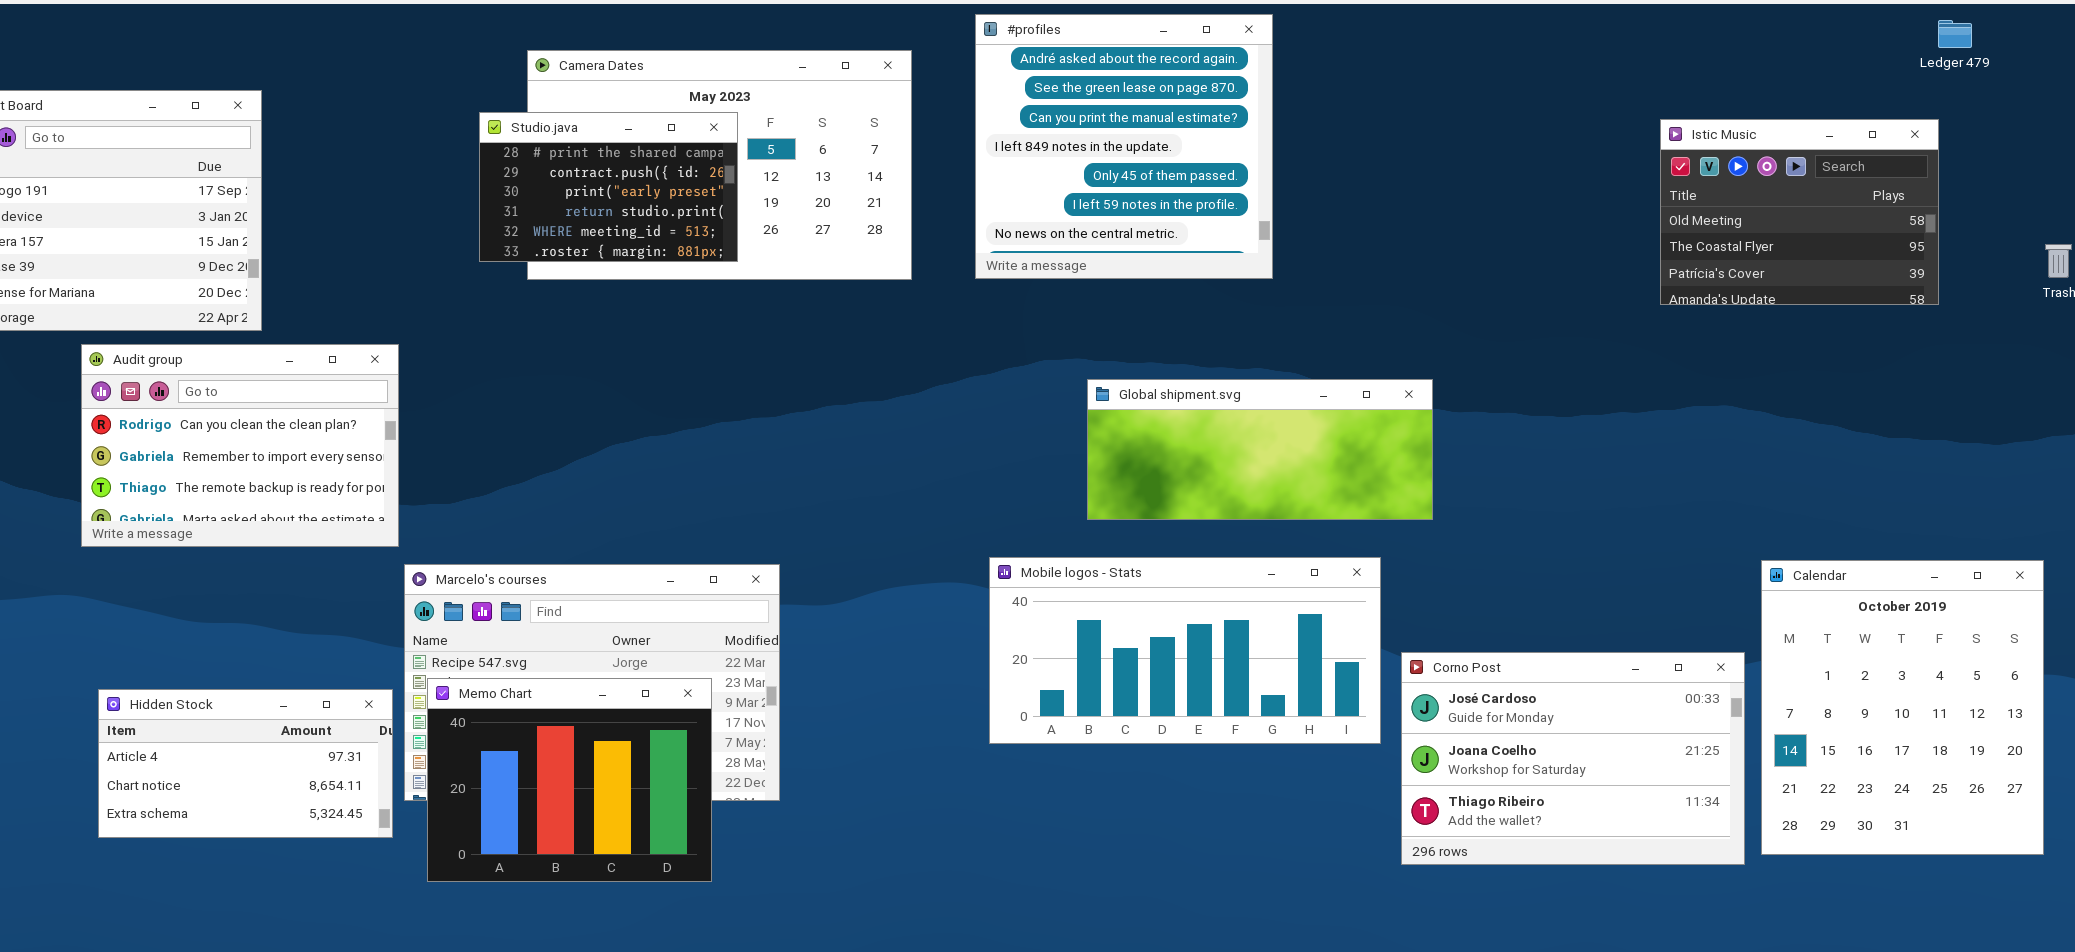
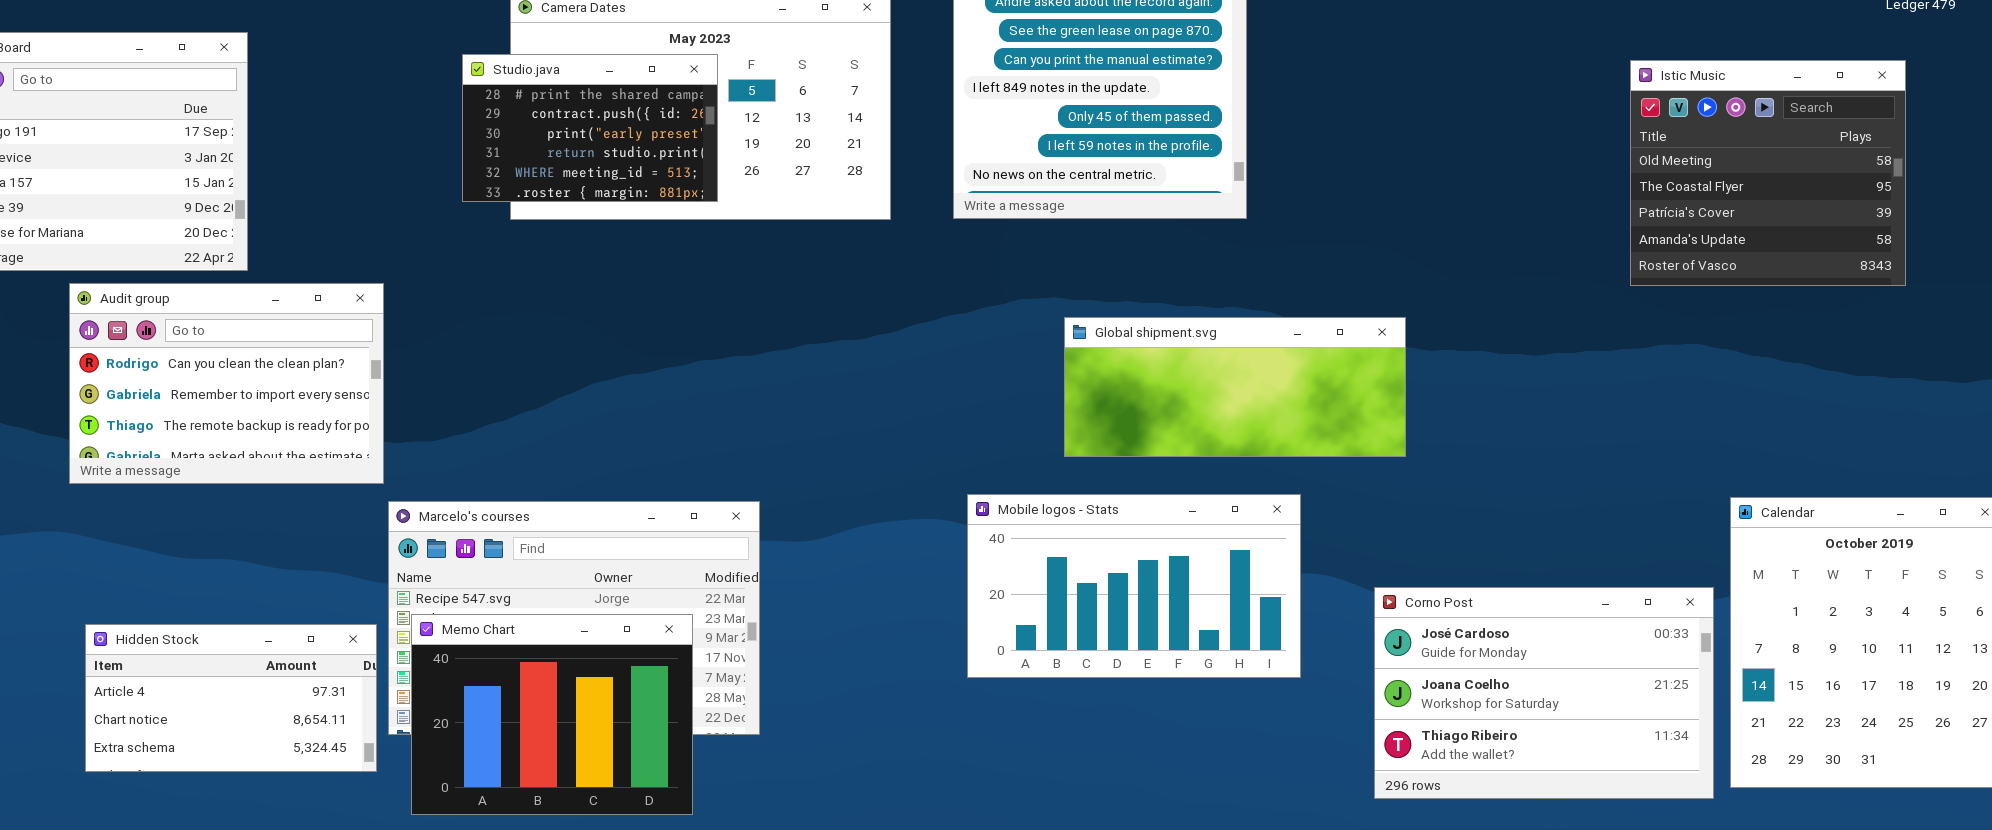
Istic Music: [1660,119,1939,305] -> [1630,60,1906,286], resized
Mobile logos - Stats: [989,557,1381,744] -> [967,494,1301,678], resized

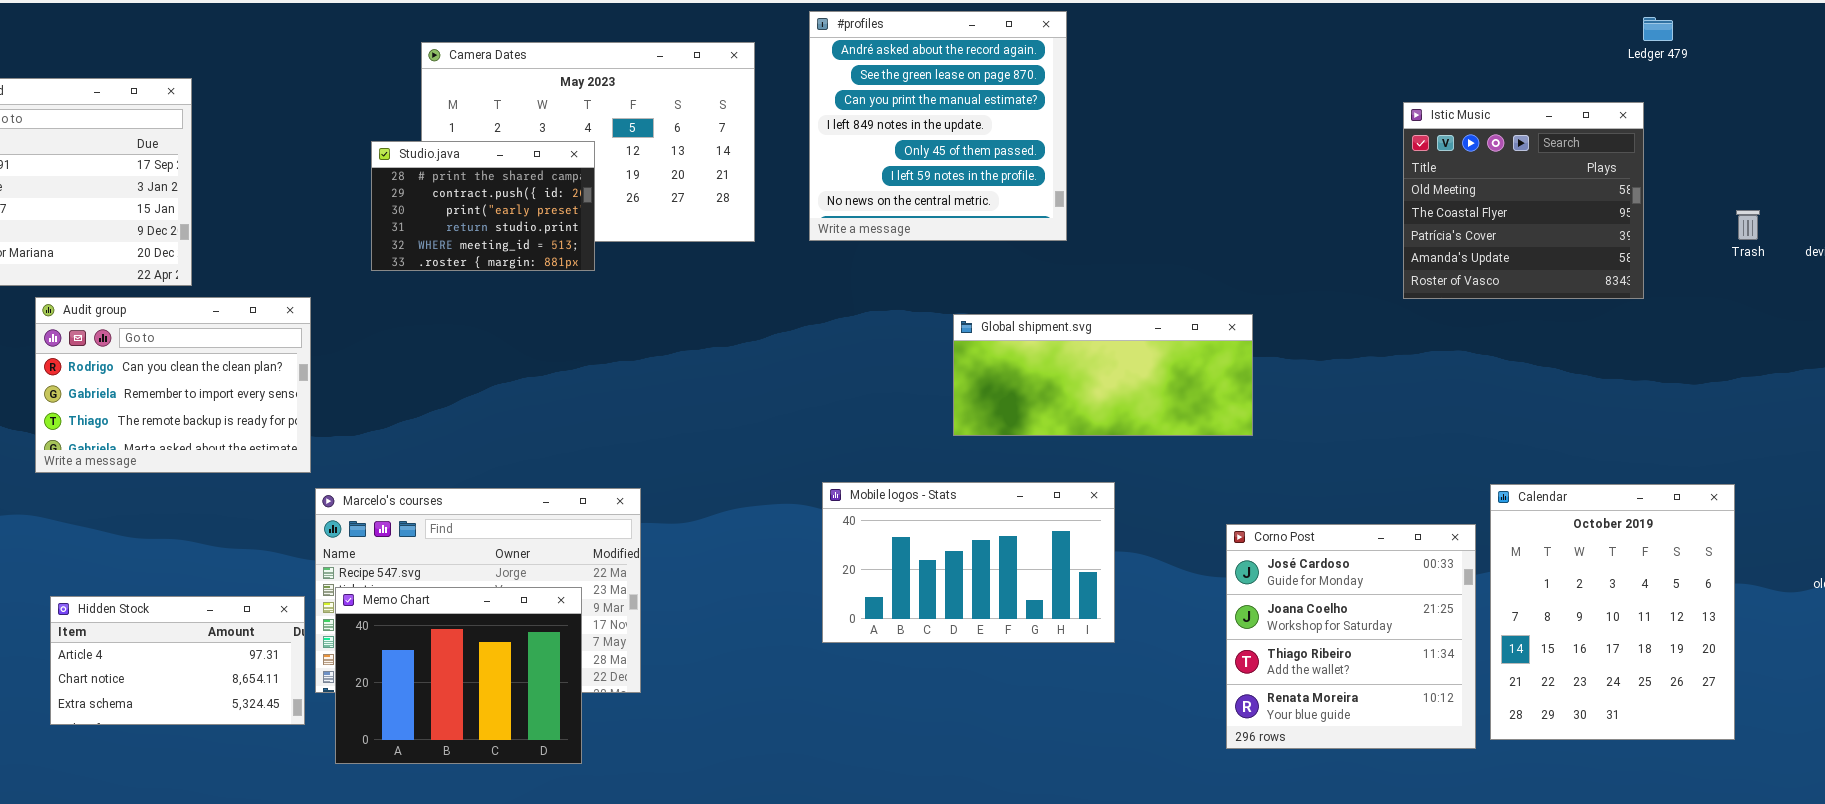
Studio.java: [462,54,718,202] -> [371,141,595,271], moved
Global shipment.svg: [1064,317,1406,457] -> [953,314,1253,436], moved
Corno Post: [1374,587,1714,799] -> [1226,524,1476,749], resized

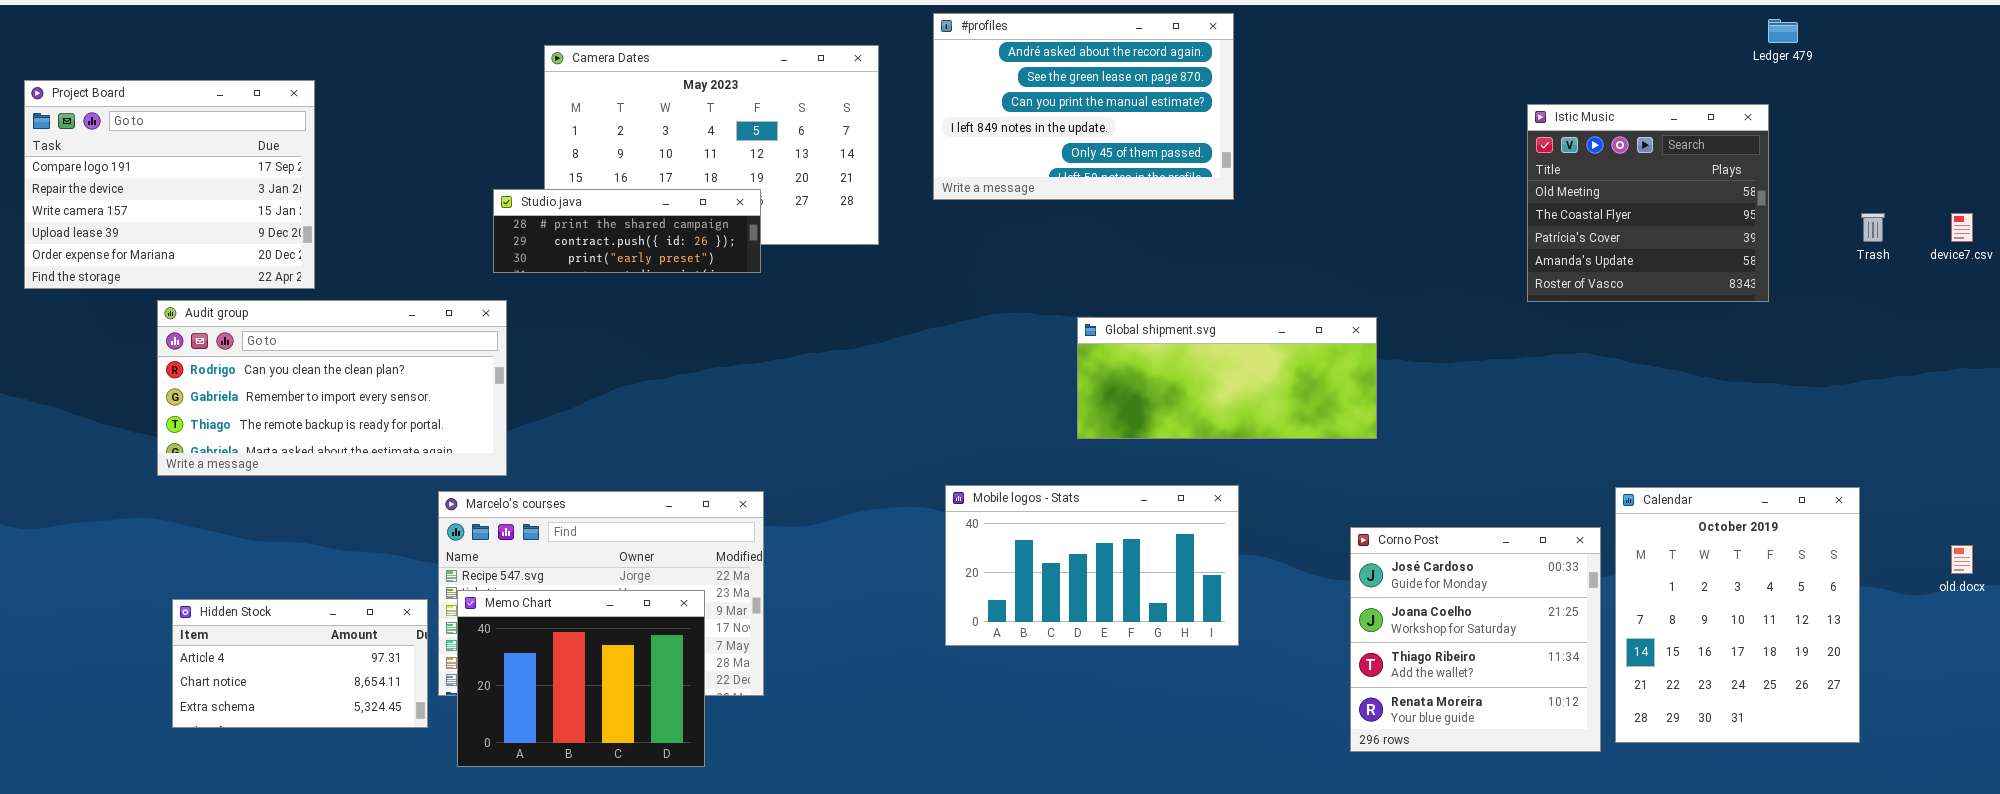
#profiles: [809,11,1067,241] -> [933,13,1234,200], resized
Studio.java: [371,141,595,271] -> [493,189,761,273], resized
Audit group: [35,297,311,473] -> [157,300,507,476], resized

